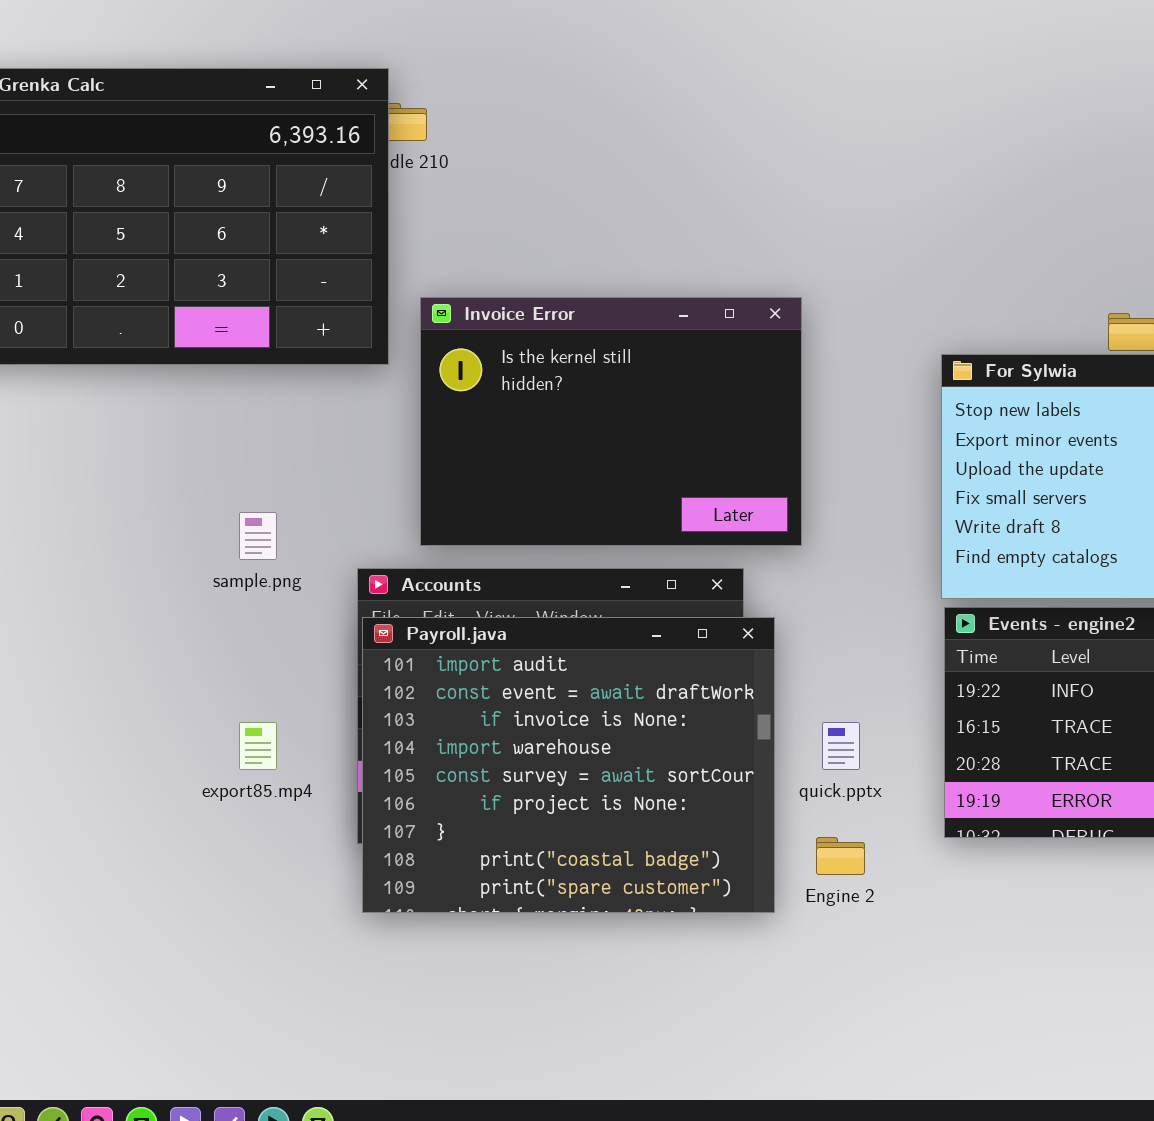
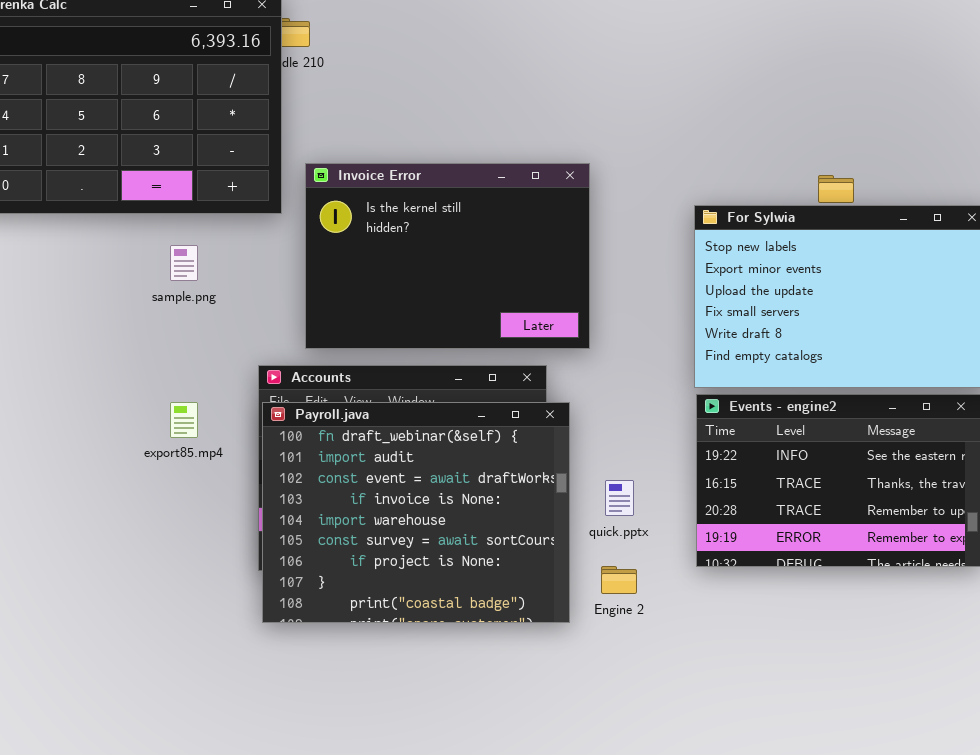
sample.png: [239,512,277,560] -> [170,245,198,281], moved
Payroll.java: [362,617,775,913] -> [262,402,570,623], scrolled up 1 row
export85.mp4: [239,722,277,770] -> [170,402,198,438], moved

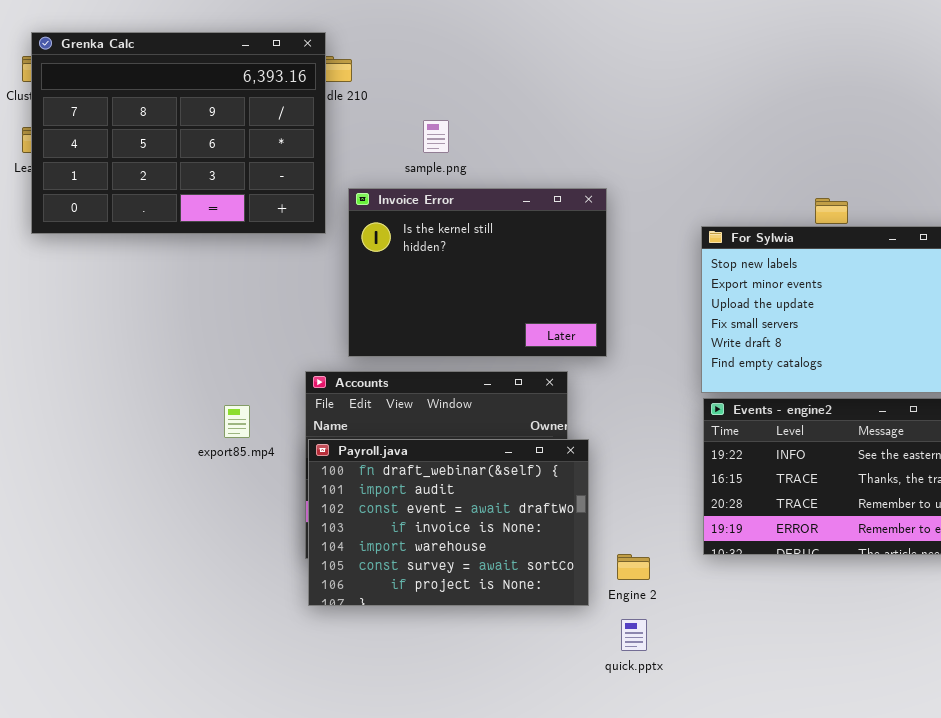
sample.png: [170,245,198,281] -> [423,120,449,153], moved
Payroll.java: [262,402,570,623] -> [308,439,589,606], resized
quick.pptx: [605,480,634,516] -> [621,619,647,651], moved

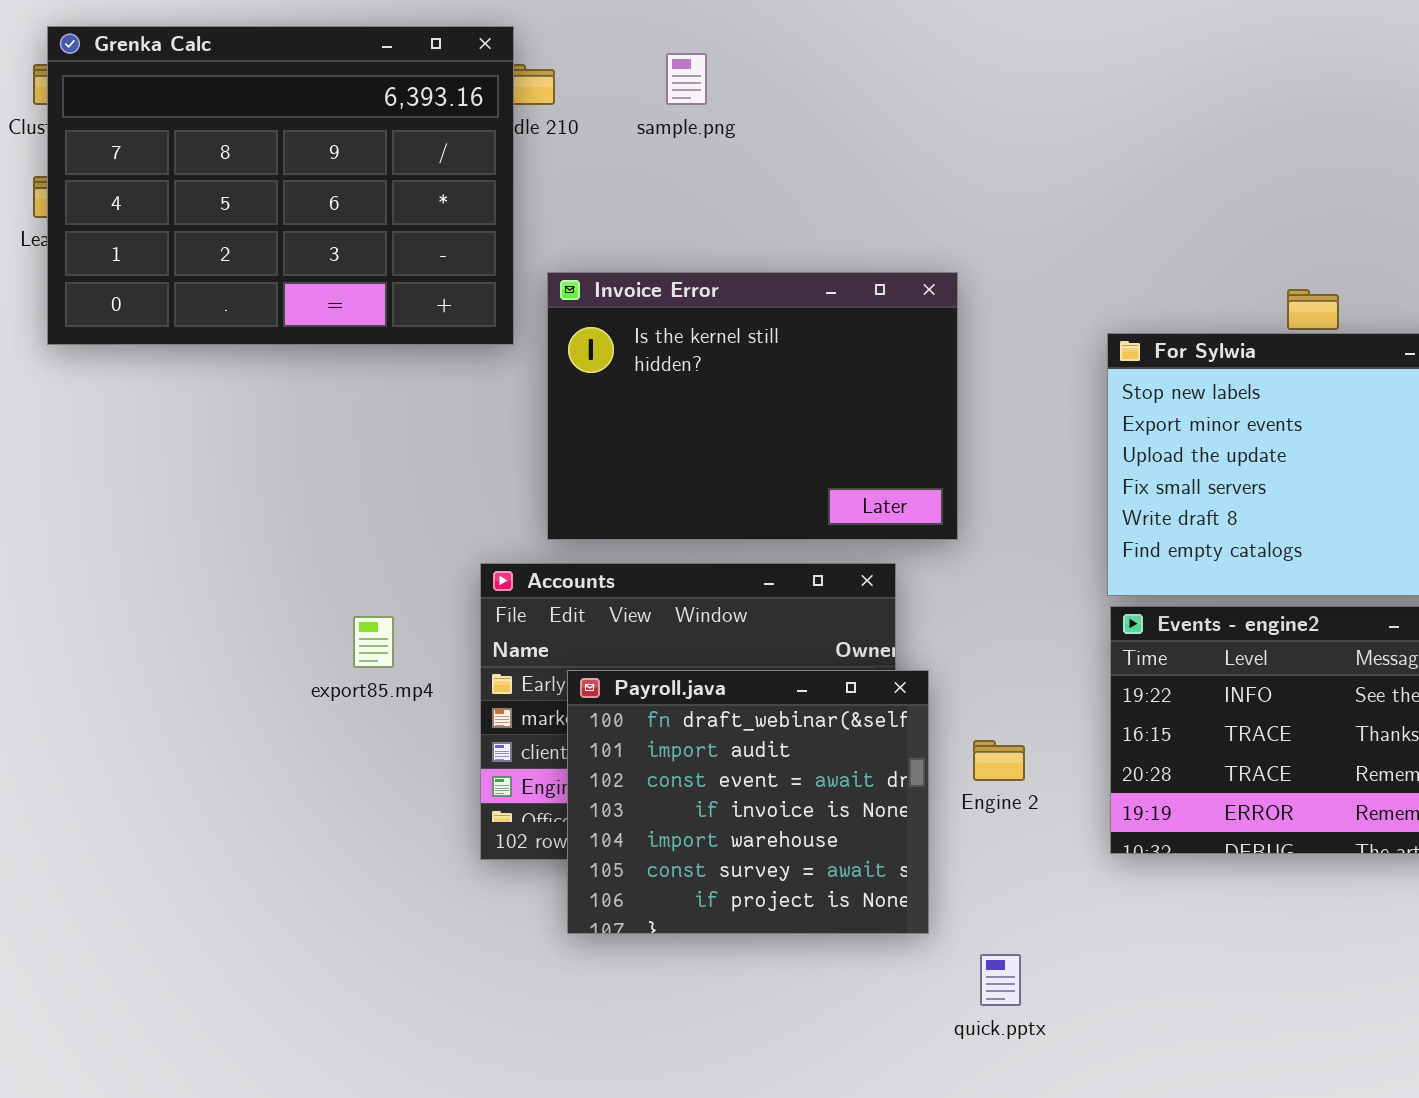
sample.png: [423,120,449,153] -> [666,53,707,105], moved
Payroll.java: [308,439,589,606] -> [567,670,929,934], resized
Engine 2: [617,554,650,580] -> [973,740,1025,781], moved

